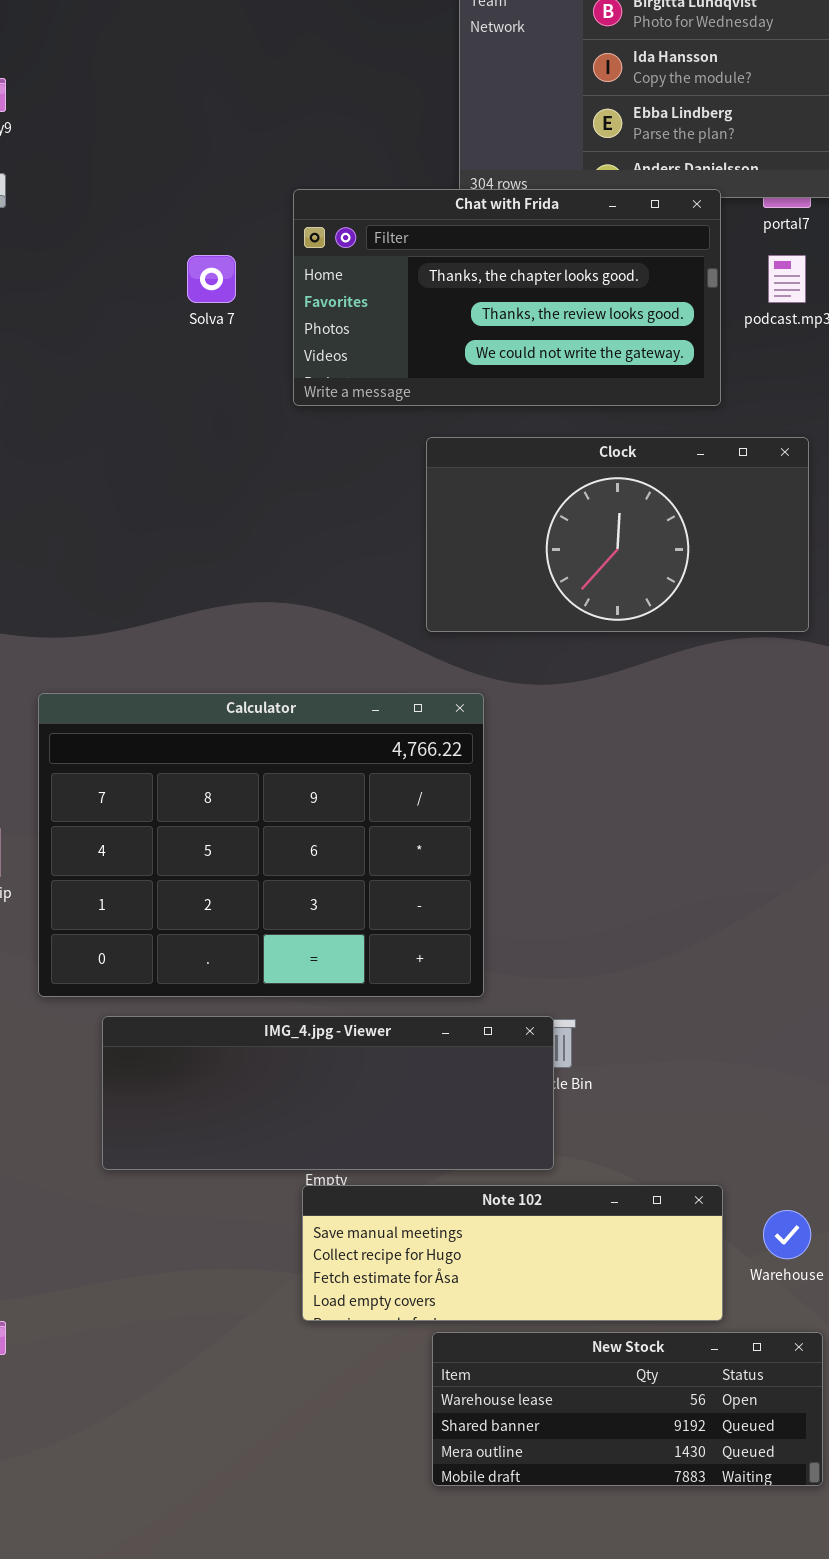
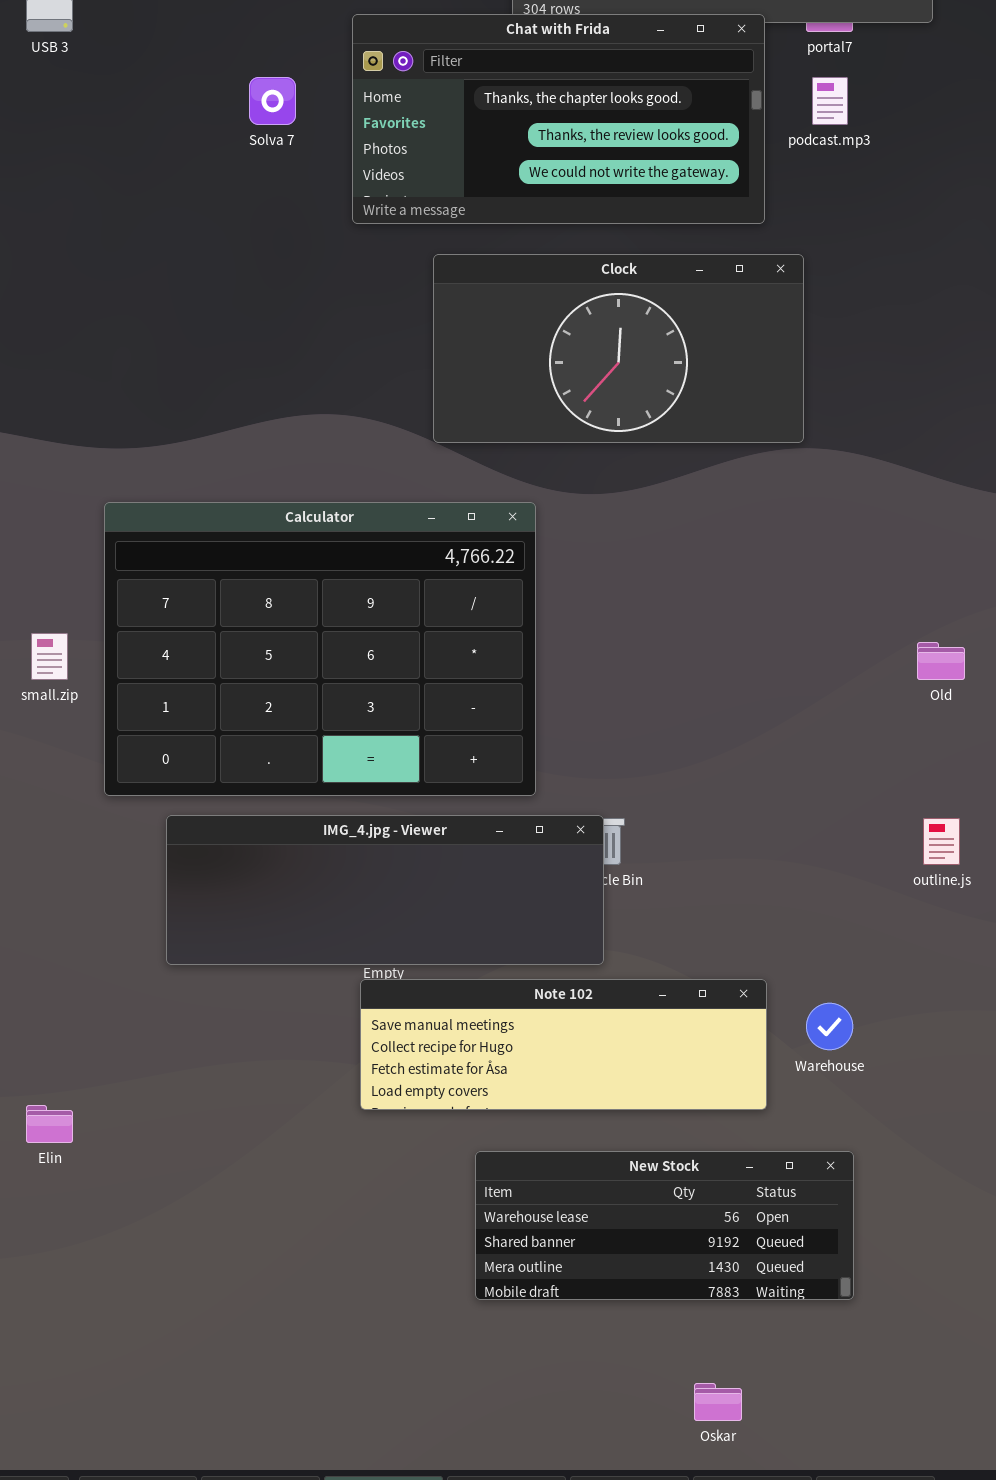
Clock: [426,437,809,632] -> [433,254,804,443], moved
New Stock: [432,1332,823,1486] -> [475,1151,854,1300], moved

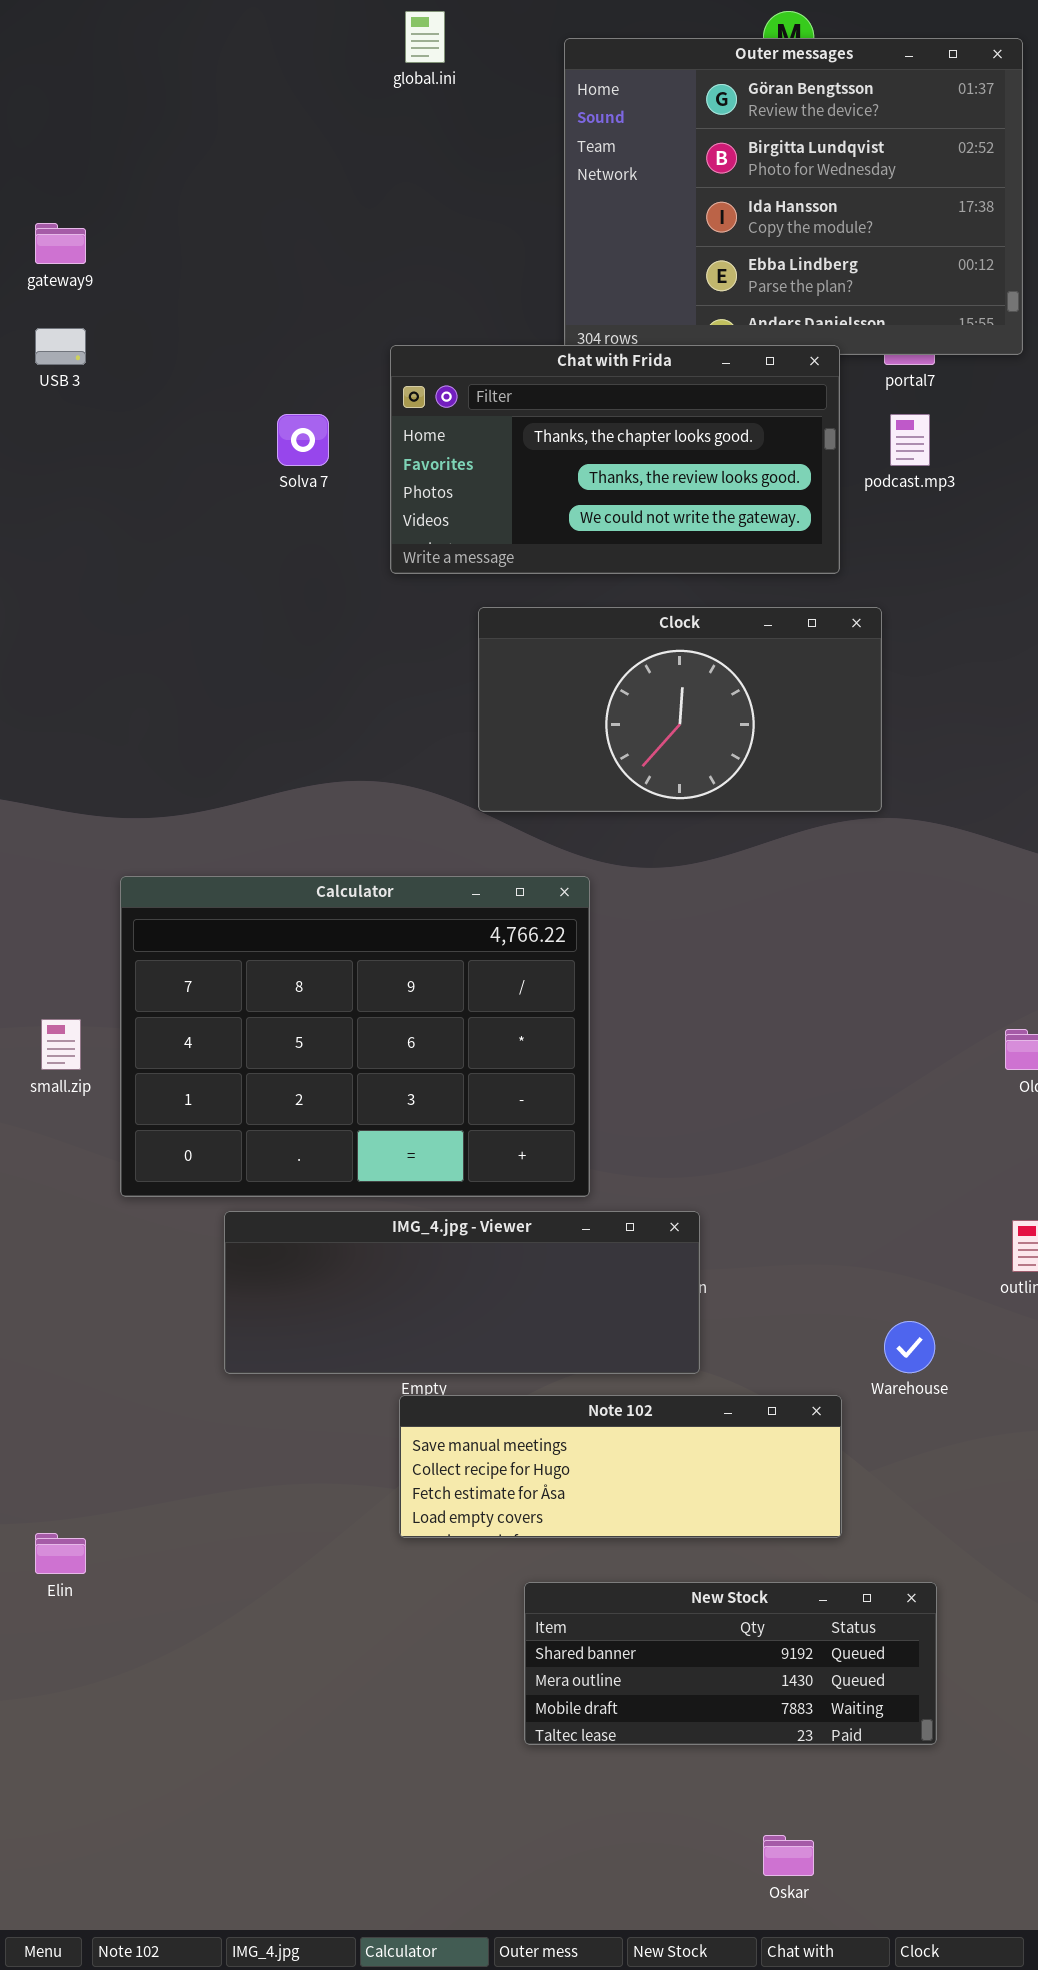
IMG_4.jpg - Viewer: [166,815,604,965] -> [224,1211,700,1374], moved
Warehouse: [806,1003,853,1050] -> [884,1321,935,1373], moved
New Stock: [475,1151,854,1300] -> [524,1582,937,1745], scrolled down 1 row

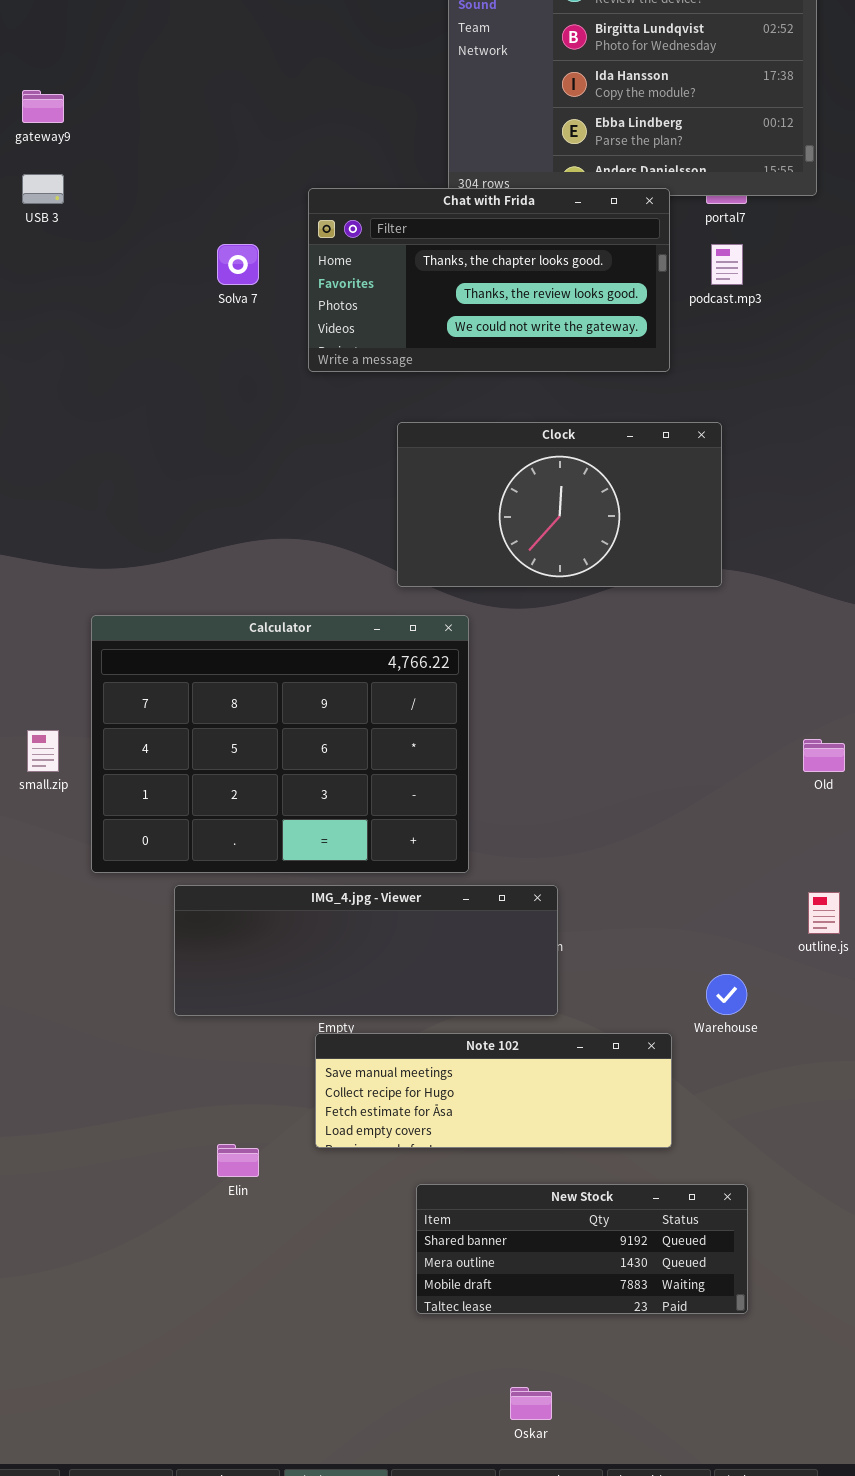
Clock: [478,607,882,812] -> [397,422,722,587], moved
Elin: [35,1533,86,1574] -> [217,1144,259,1177], moved
Oskar: [763,1835,814,1876] -> [510,1387,552,1420], moved

